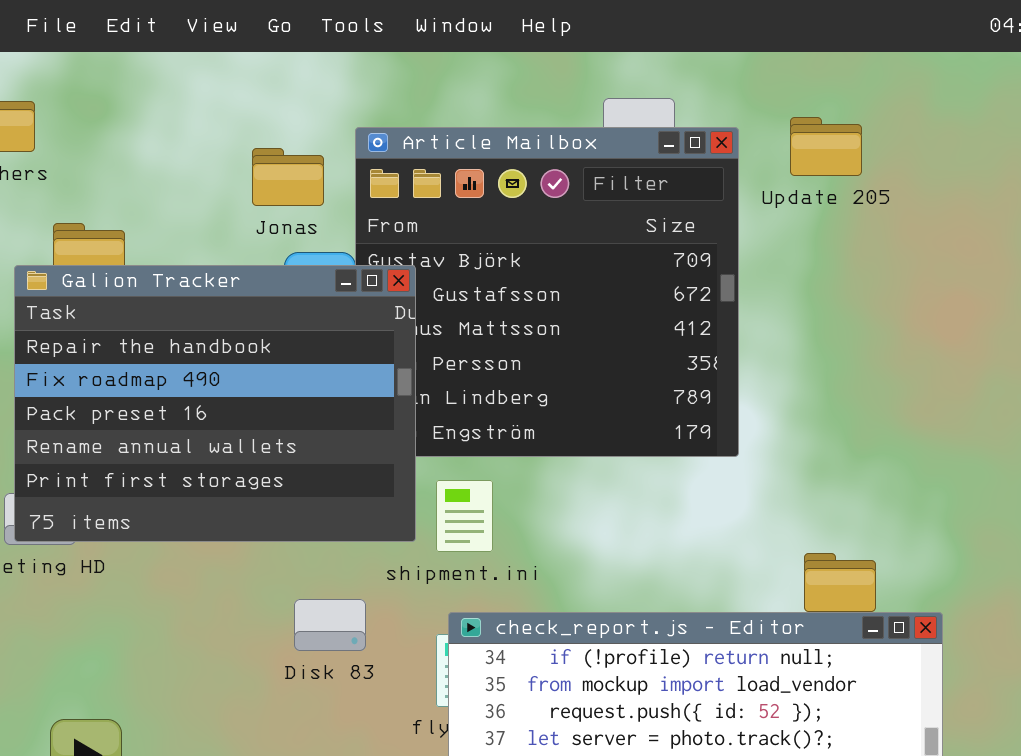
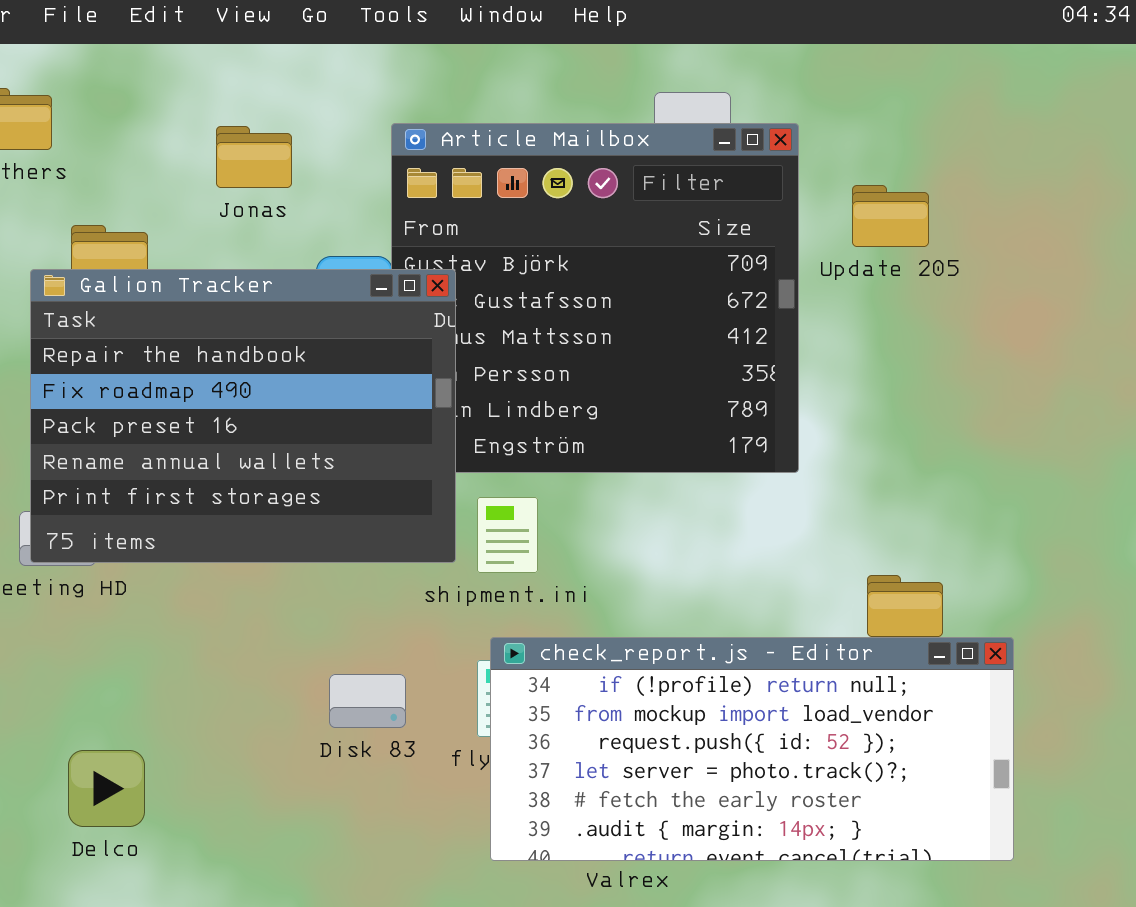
Update 205: [790,117,862,176] -> [852,185,929,247], moved
Jonas: [252,148,324,206] -> [216,126,292,188], moved
Disk 83: [294,599,366,651] -> [329,674,406,728], moved

